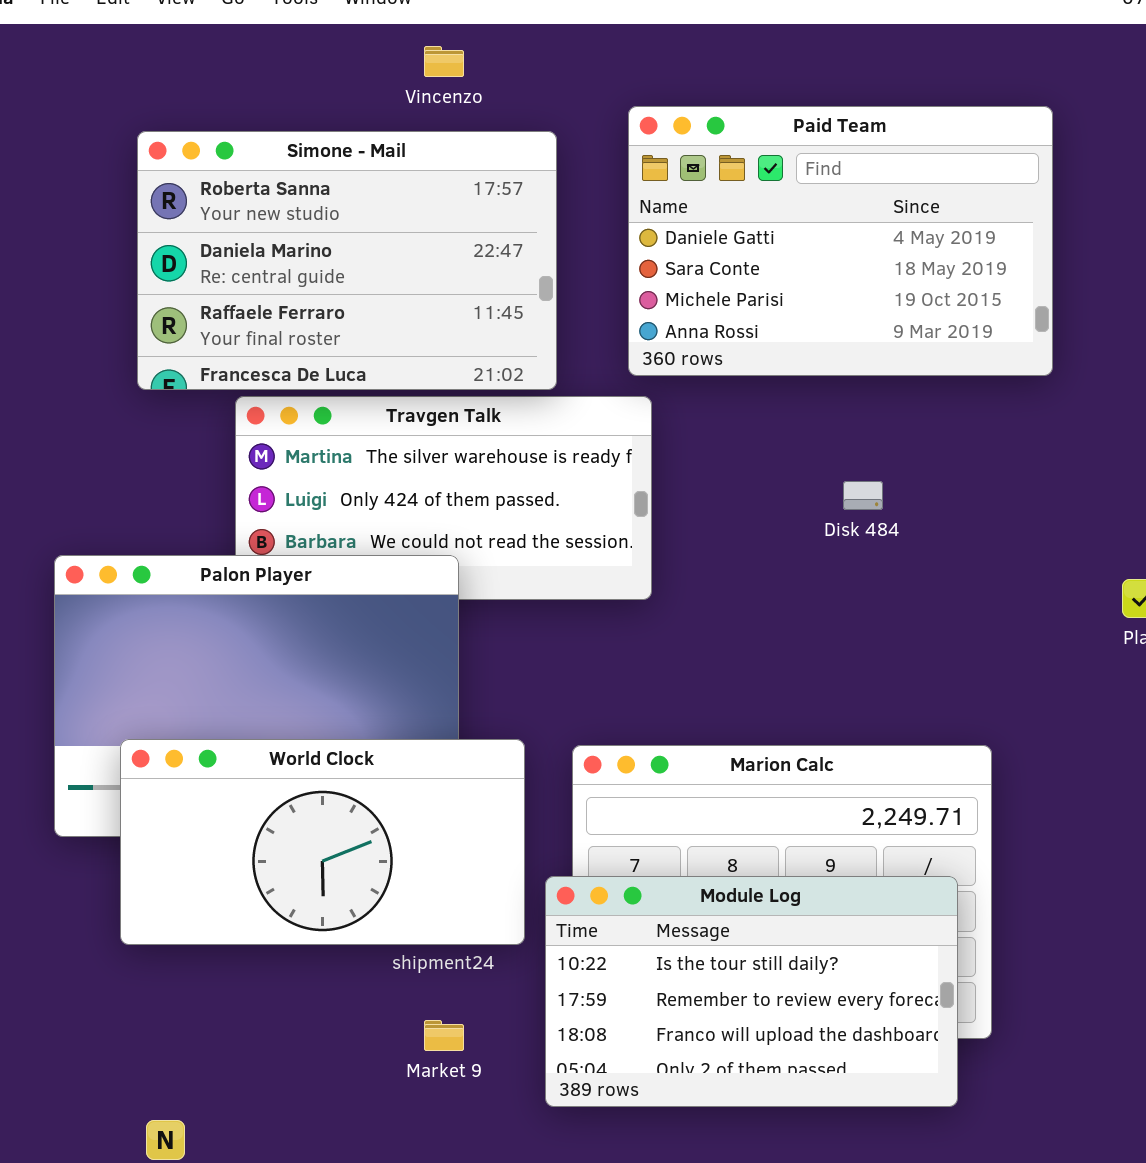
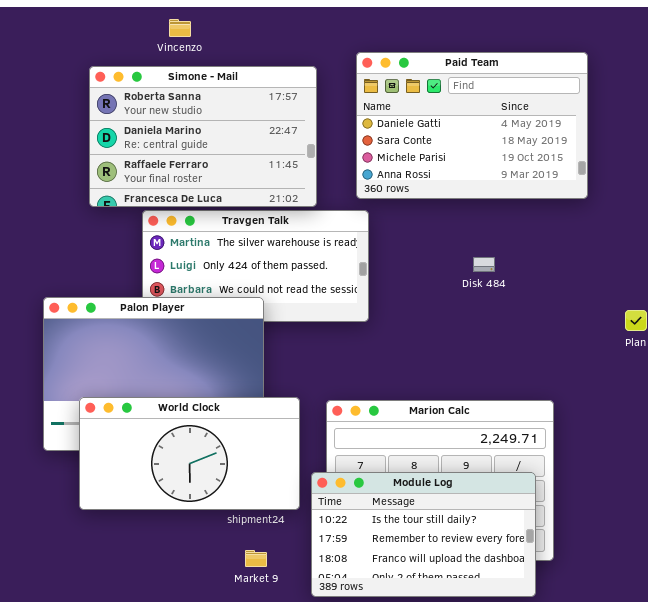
Vincenzo: [424,46,464,77] -> [169,19,191,37], moved

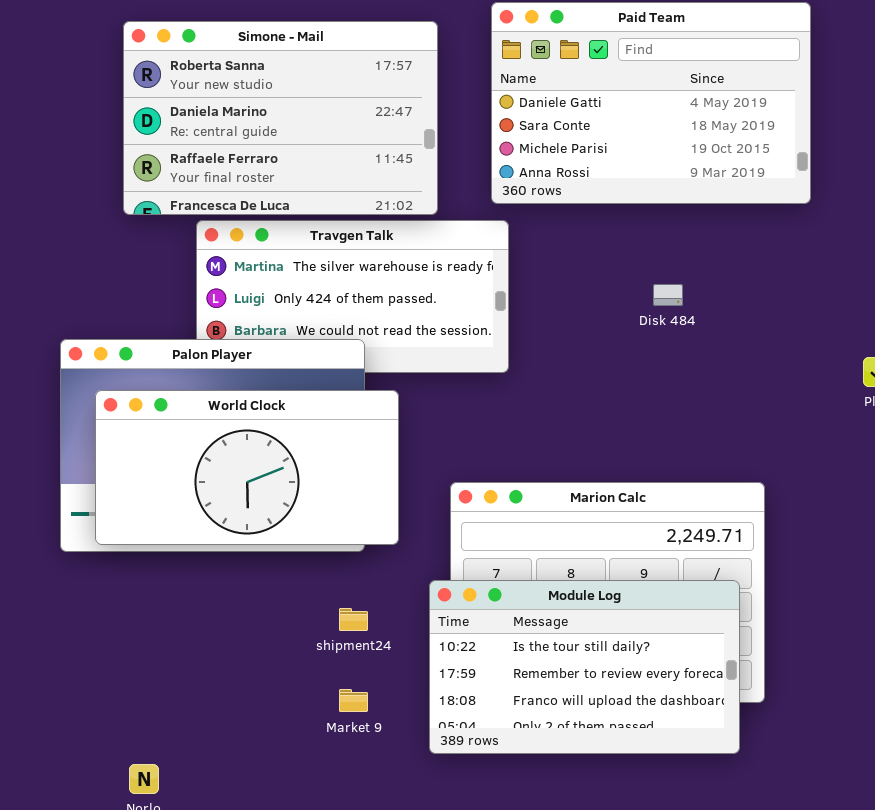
World Clock: [79,397,300,510] -> [95,390,399,545], moved

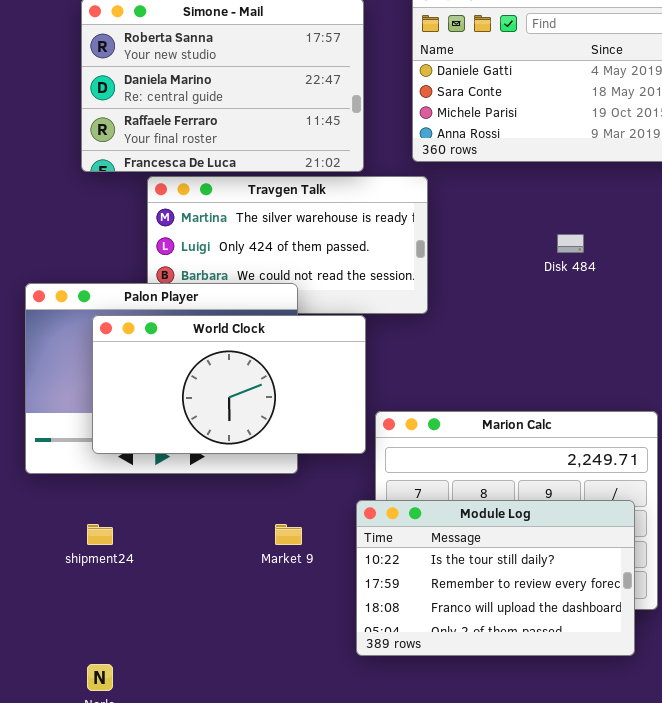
World Clock: [95,390,399,545] -> [92,315,366,454], moved
shipment24: [339,608,368,631] -> [87,524,113,545], moved
Market 9: [339,689,368,712] -> [275,524,302,545], moved

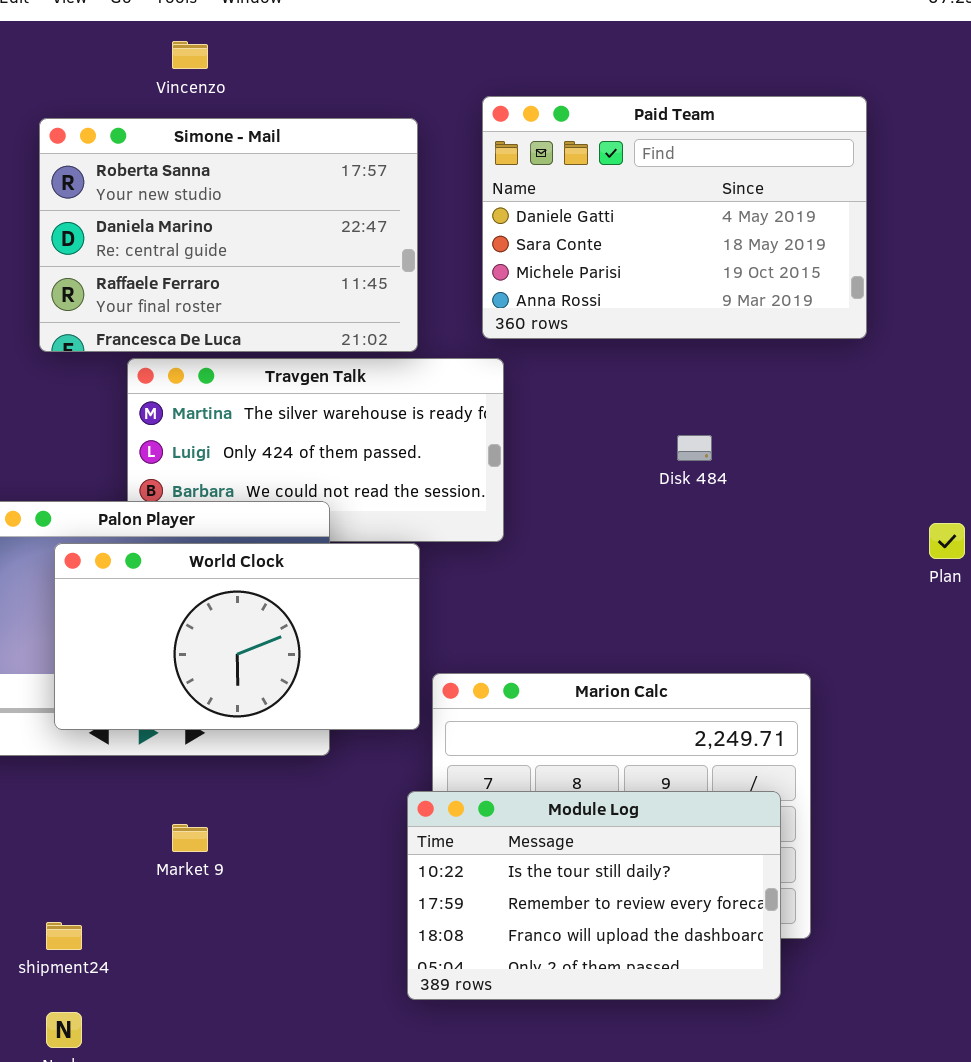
shipment24: [87,524,113,545] -> [46,922,82,950], moved
Market 9: [275,524,302,545] -> [172,824,208,852], moved

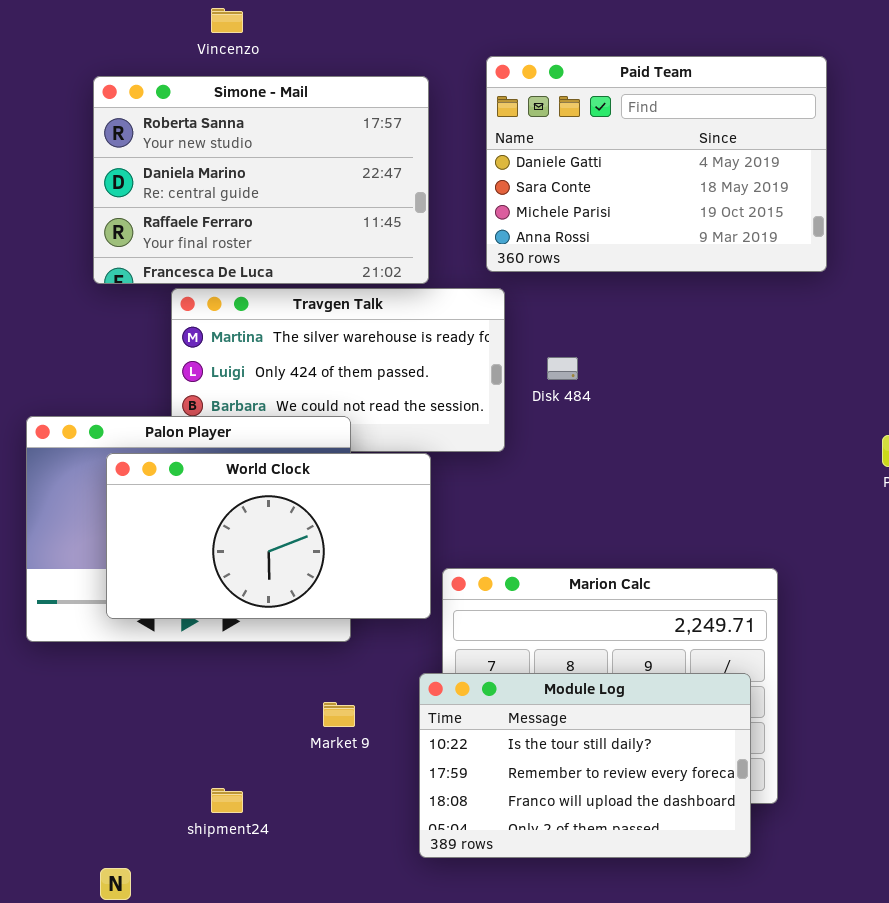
Disk 484: [677,435,712,461] -> [547,357,578,380], moved
Market 9: [172,824,208,852] -> [323,702,355,727], moved
shipment24: [46,922,82,950] -> [211,788,243,813], moved

